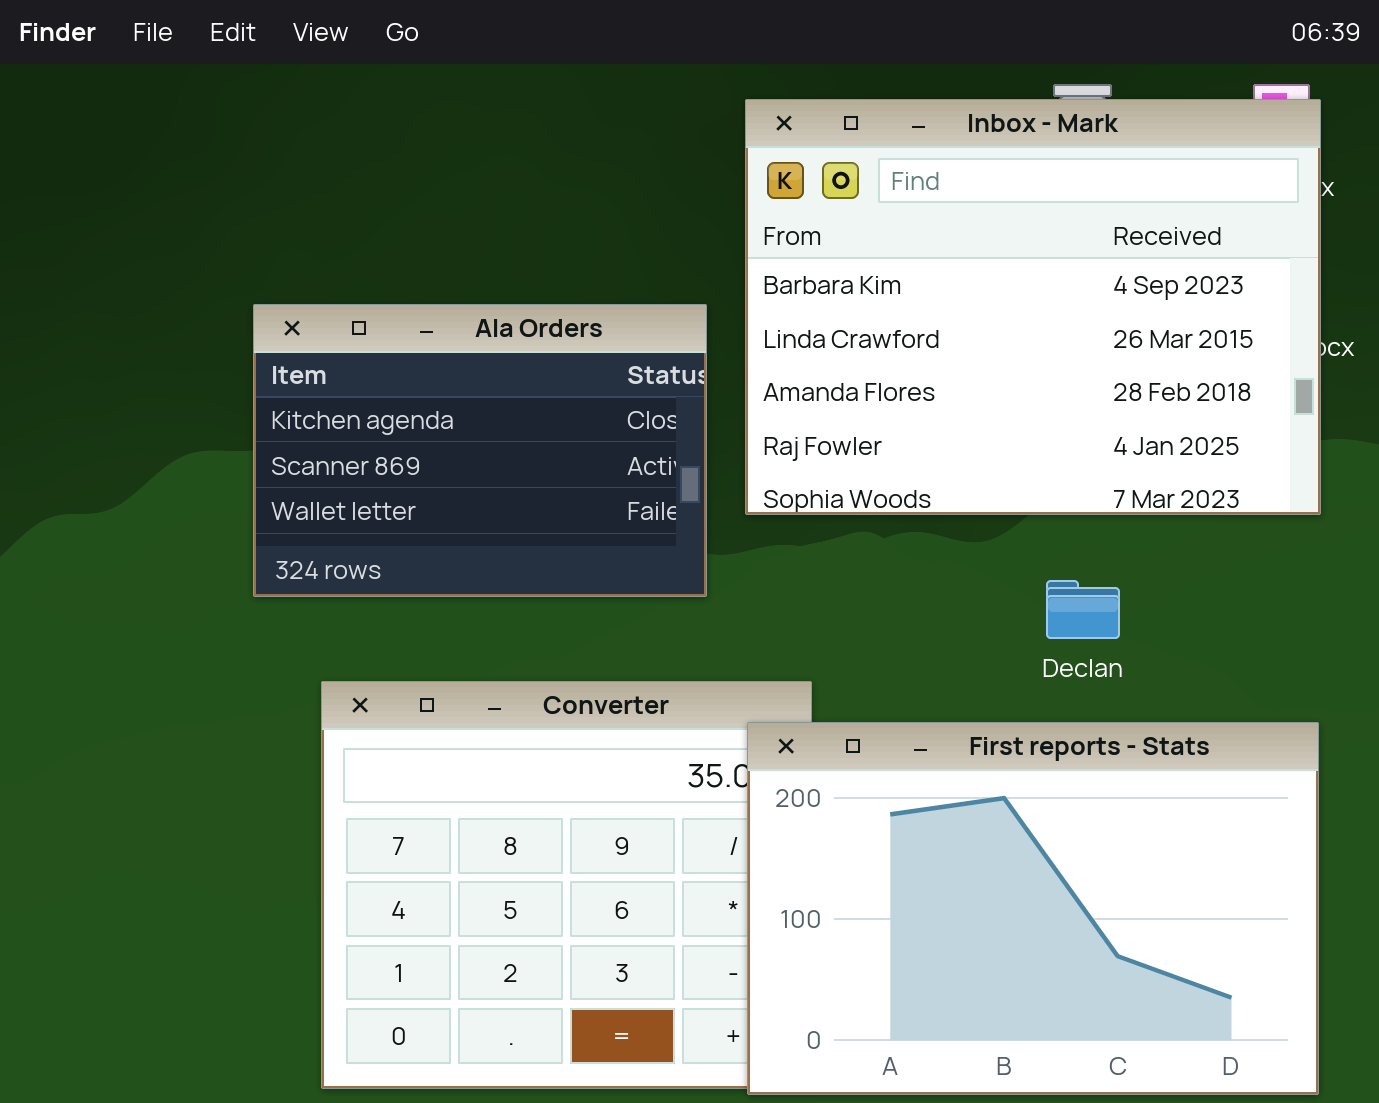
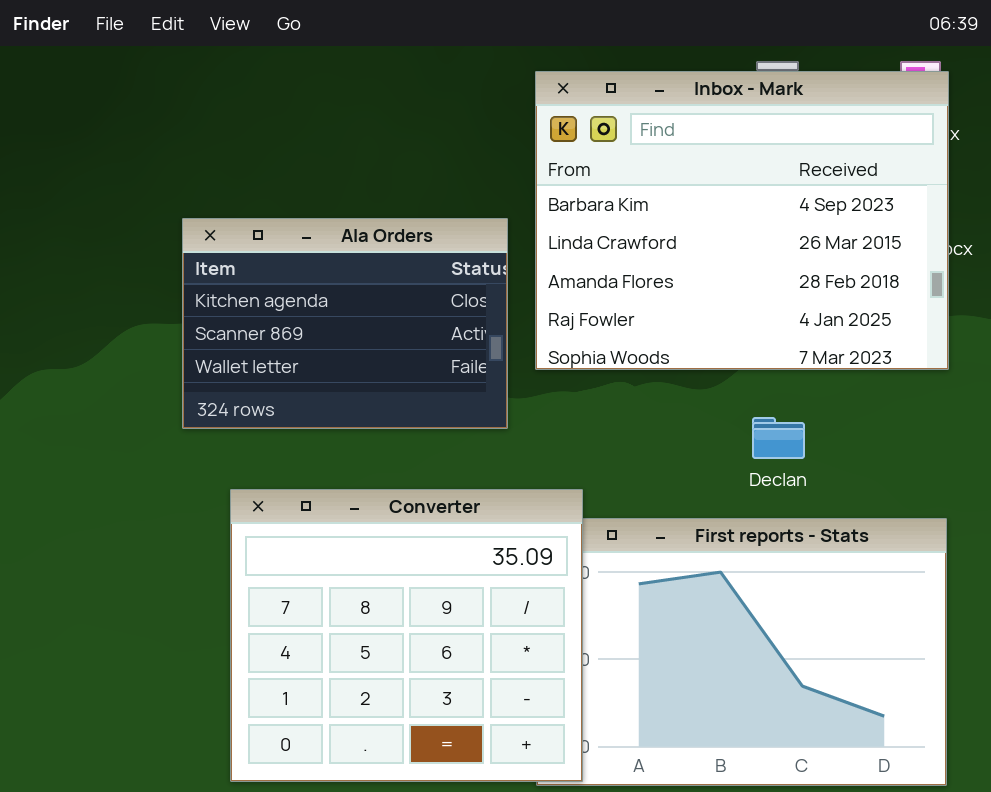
Converter: [321,681,812,1089] -> [230,489,583,782], raised

